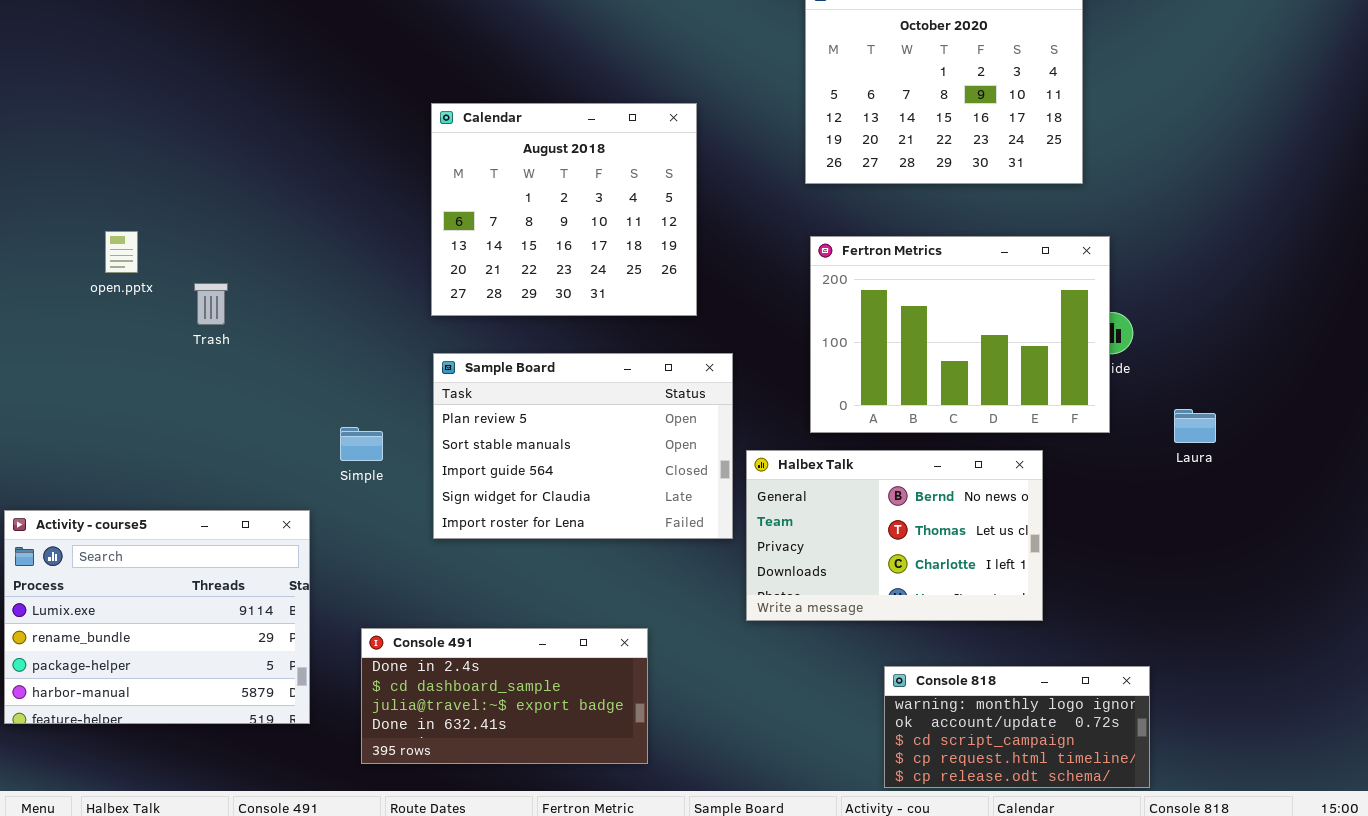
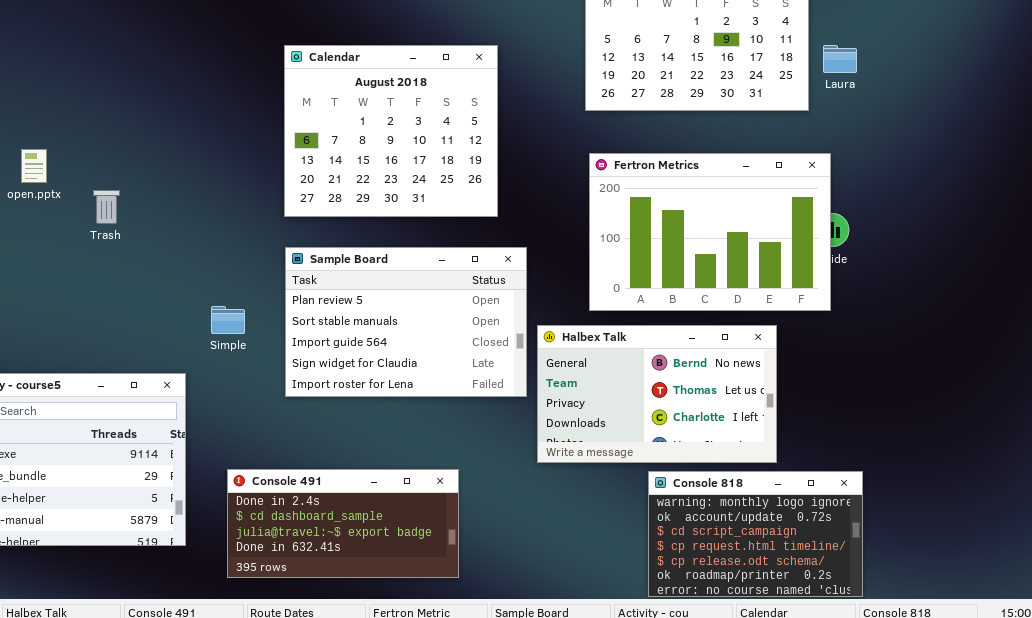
Laura: [1174,409,1216,443] -> [823,45,857,73], moved
Console 818: [884,666,1150,788] -> [648,471,863,597], resized

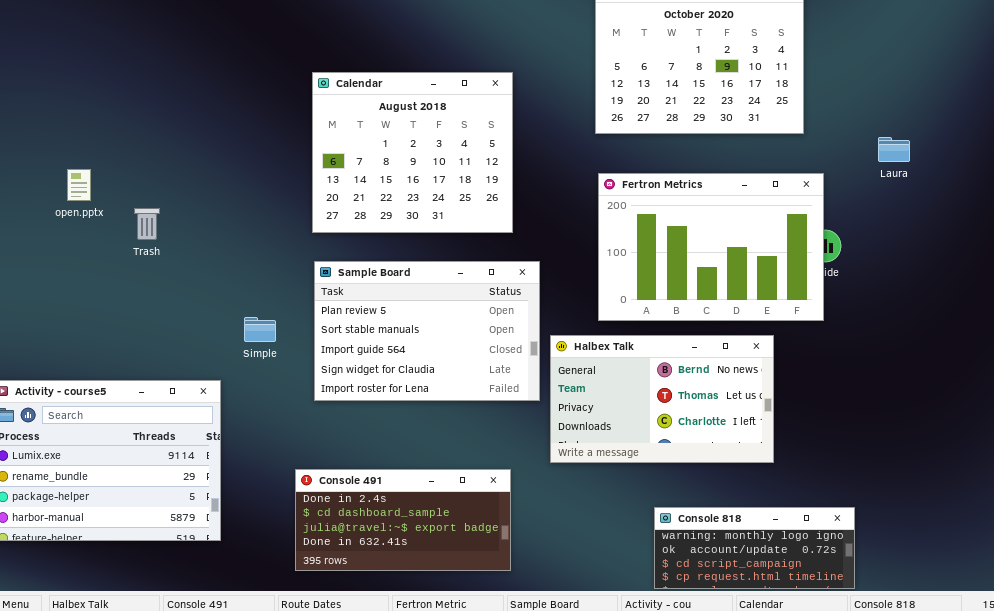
Laura: [823,45,857,73] -> [878,137,910,162], moved
Console 491: [227,469,459,578] -> [295,469,511,571], moved
Console 818: [648,471,863,597] -> [654,507,855,589], resized

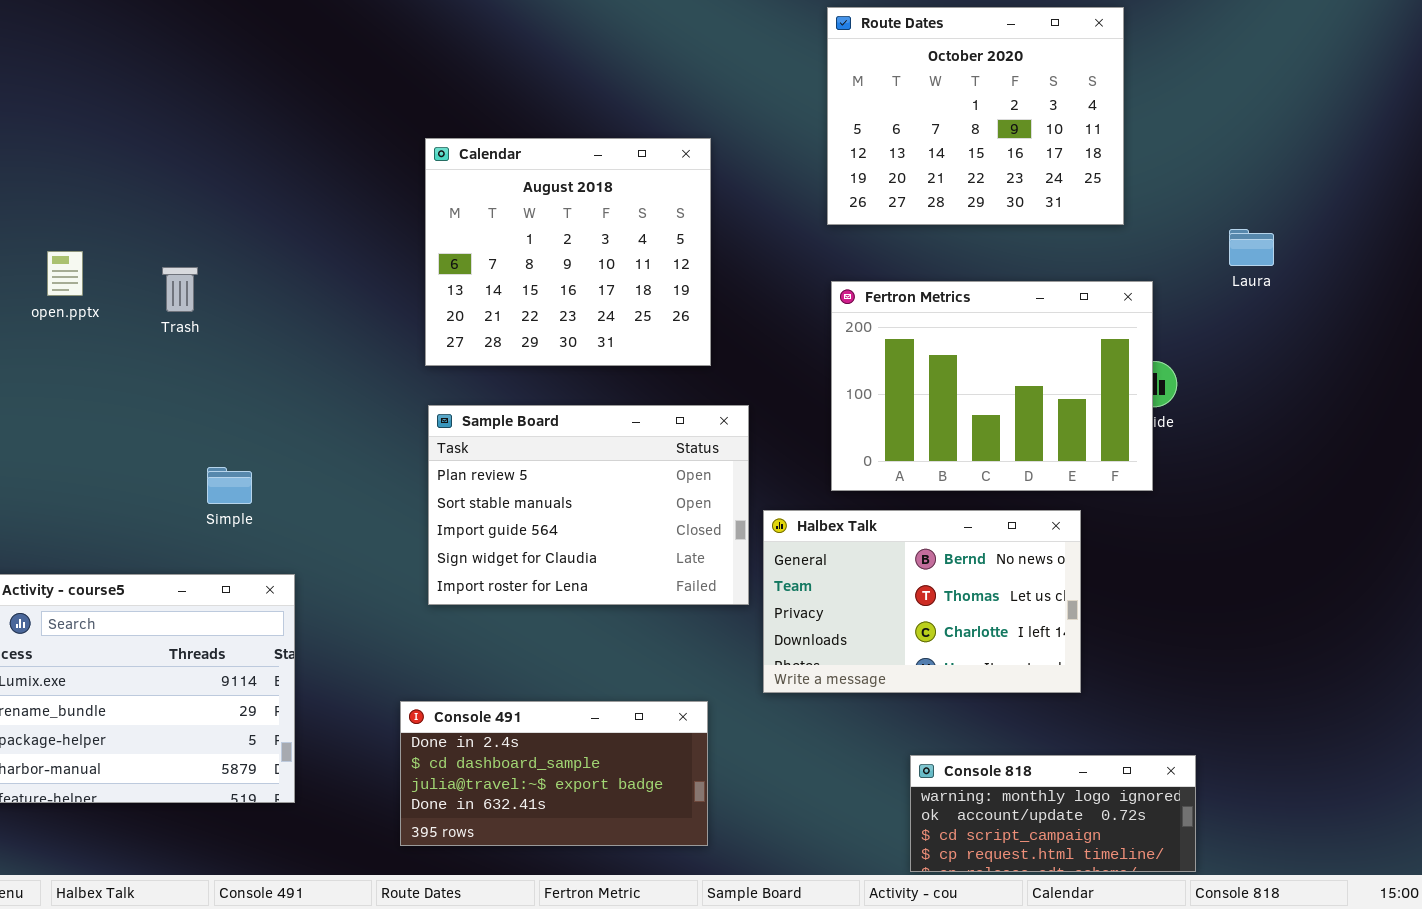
open.pptx: [67,169,91,201] -> [47,251,83,296], moved
Trash: [134,208,160,240] -> [162,267,198,312], moved
Simple: [244,317,276,342] -> [207,467,252,504], moved

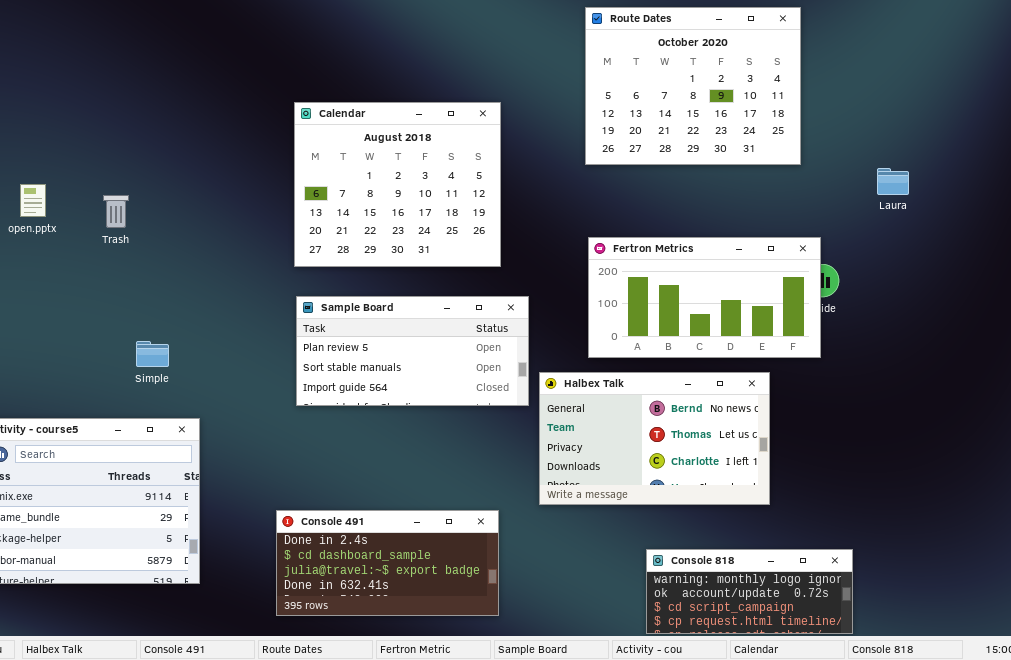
Fertron Metrics: [831,281,1153,491] -> [588,237,821,358], resized
Sample Board: [428,405,749,605] -> [296,296,529,406], resized

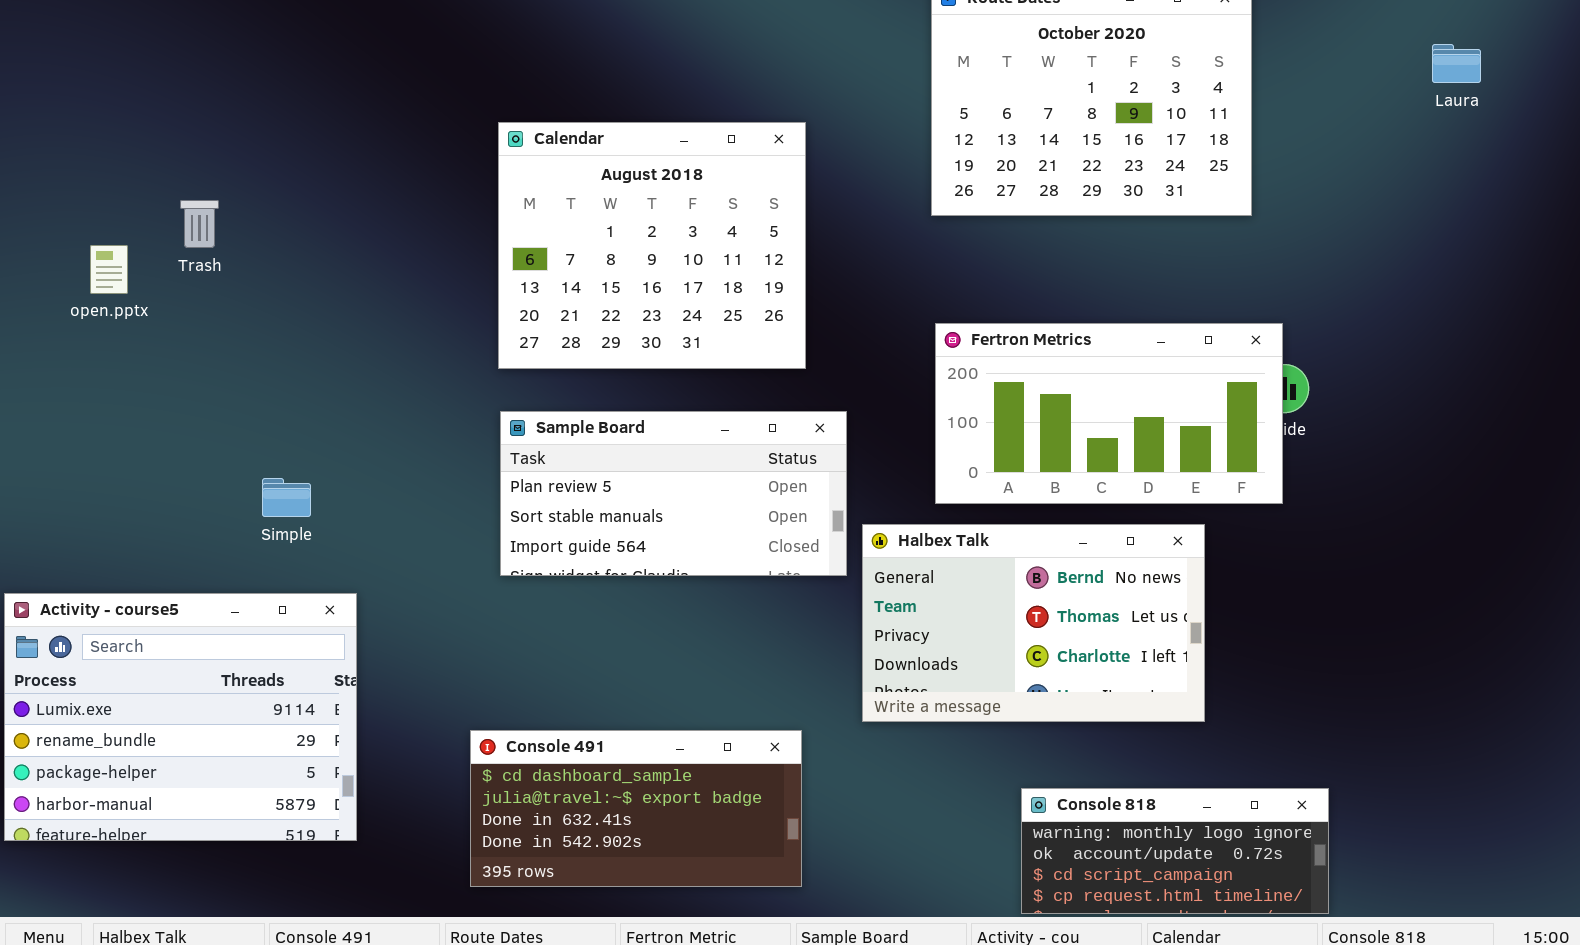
Laura: [877,168,909,195] -> [1432,44,1481,83], moved
Trash: [103,195,129,228] -> [180,200,219,248], moved
Console 491: [276,510,499,616] -> [470,730,802,887], scrolled down 1 row

